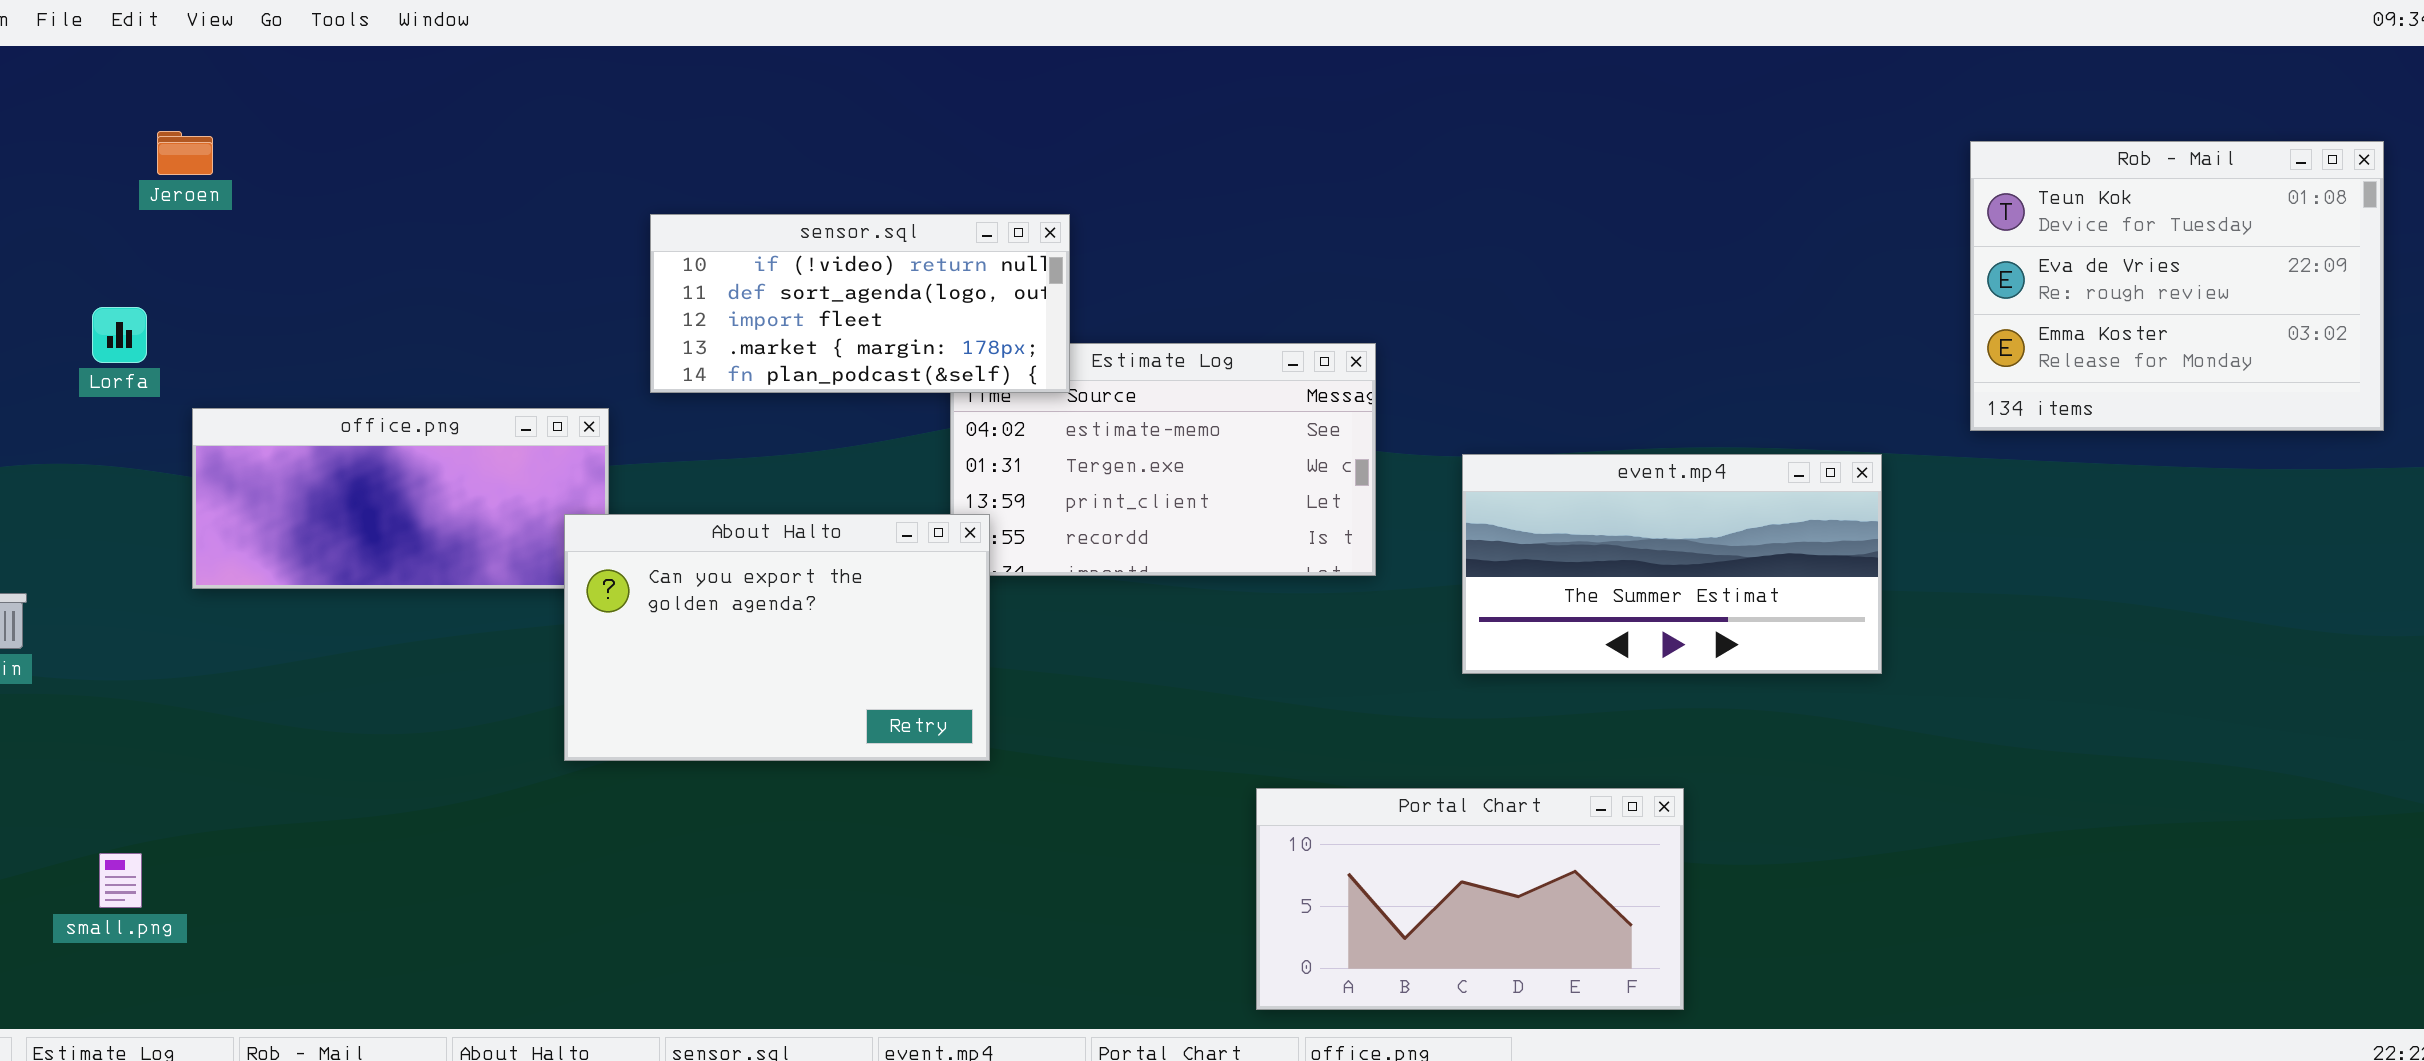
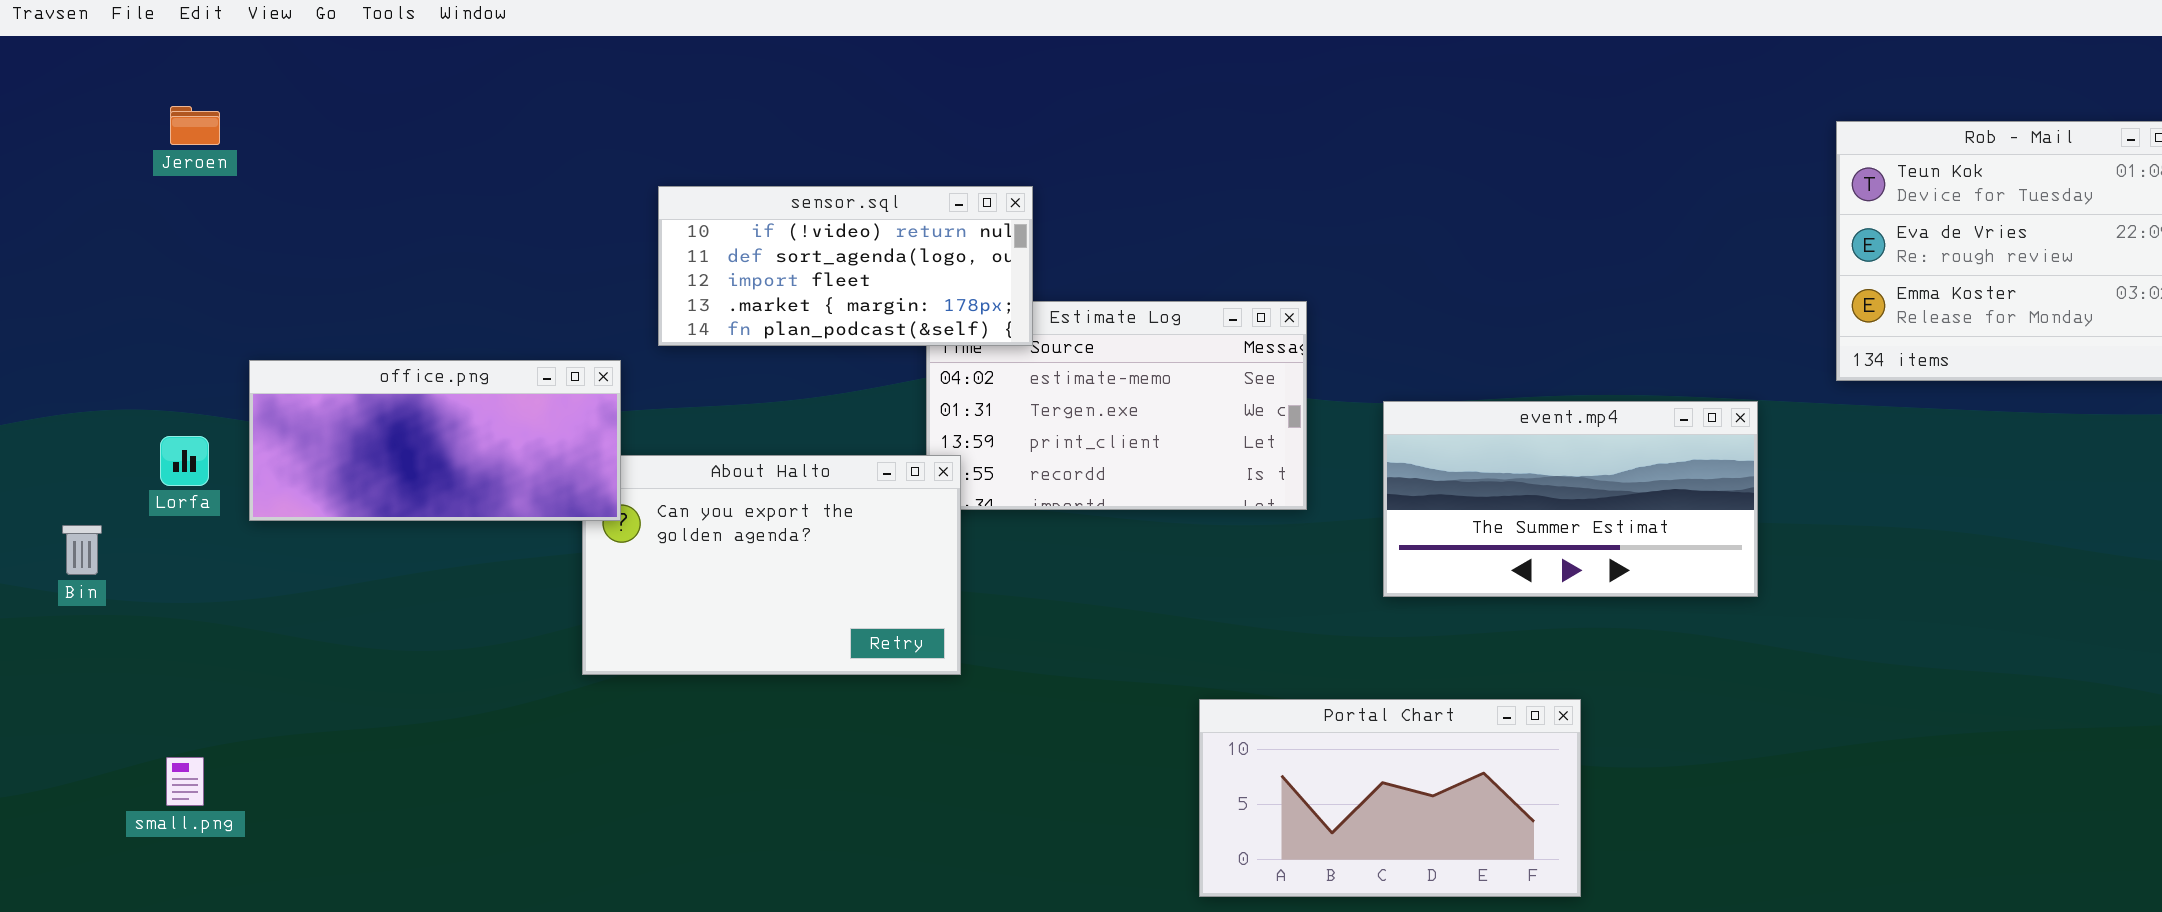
Jeroen: [157,131,213,175] -> [170,106,220,145], moved
Lorfa: [92,307,147,363] -> [160,436,209,486], moved
office.png: [192,408,609,589] -> [249,360,621,521], raised

